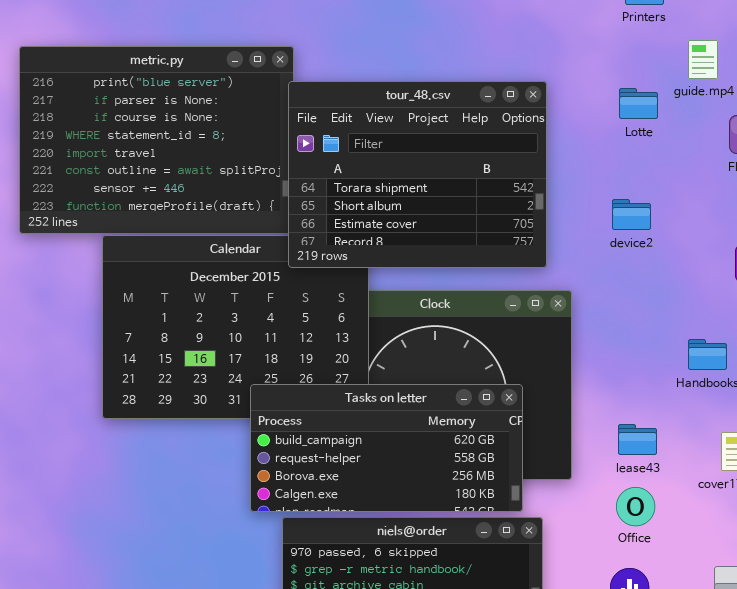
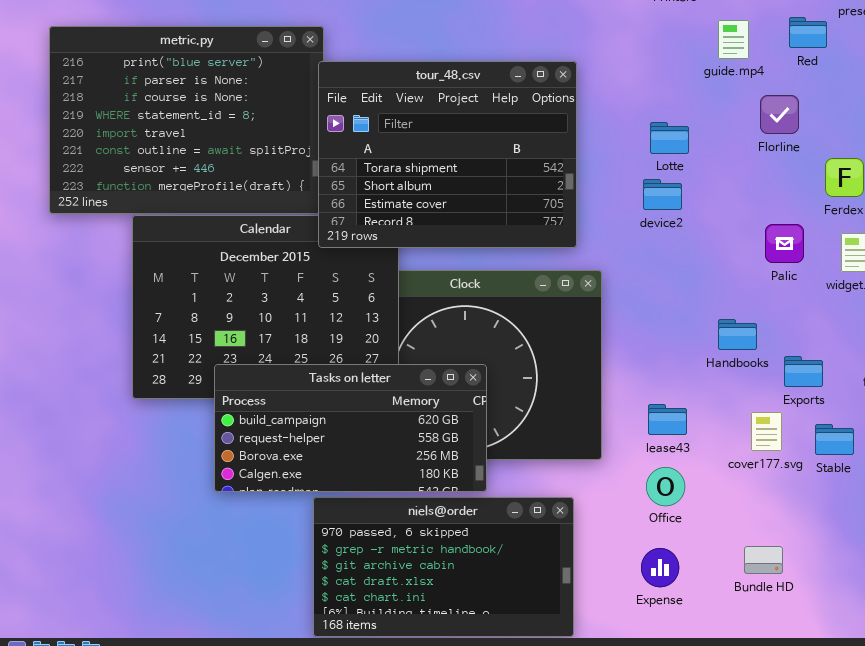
Lotte: [619,88,658,119] -> [650,122,689,154], moved
Tasks on letter: [250,384,523,512] -> [214,364,487,492], moved

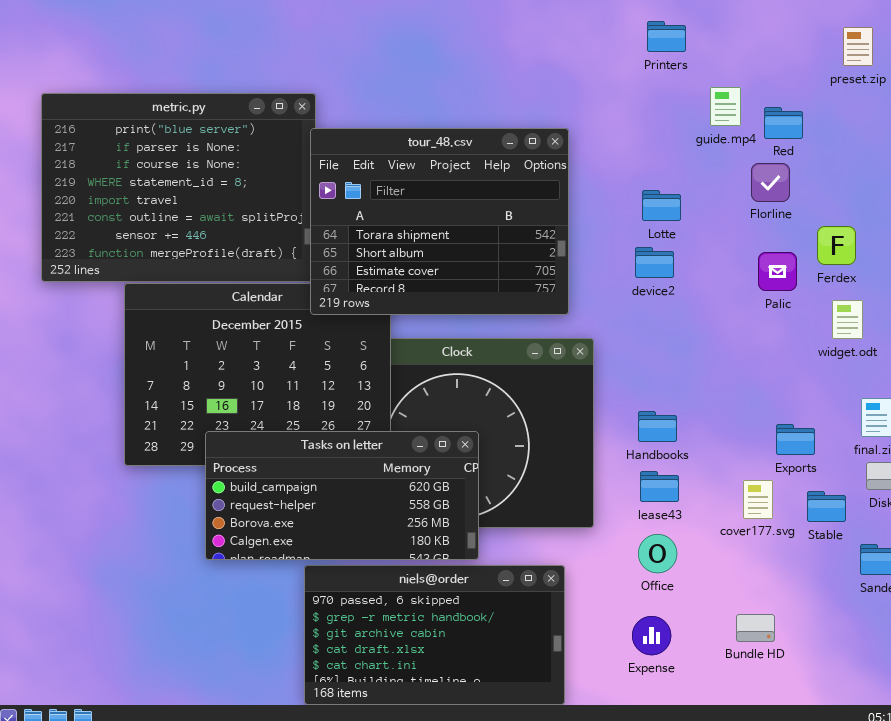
Red: [789,17,827,48] -> [764,107,803,139], moved
Palic: [765,224,804,263] -> [758,252,797,291], moved
Handbooks: [718,319,757,350] -> [638,411,677,442], moved

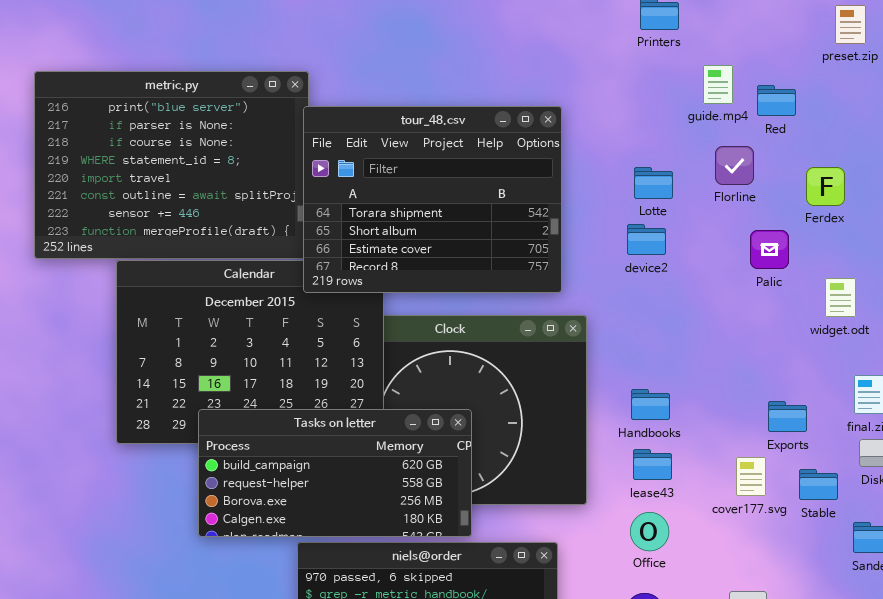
Florline: [751,163,790,202] -> [715,146,754,185], moved
Ferdex: [817,226,856,265] -> [806,167,845,206], moved

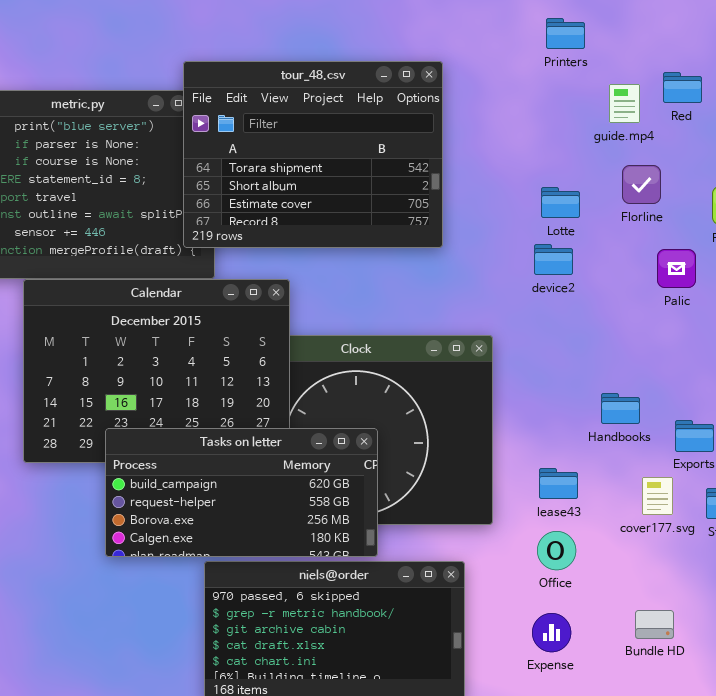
Red: [757,85,796,116] -> [663,72,702,103], moved
tour_48.csv: [303,106,562,293] -> [183,61,443,248], moved
Handbooks: [631,389,670,420] -> [601,393,640,424], moved

